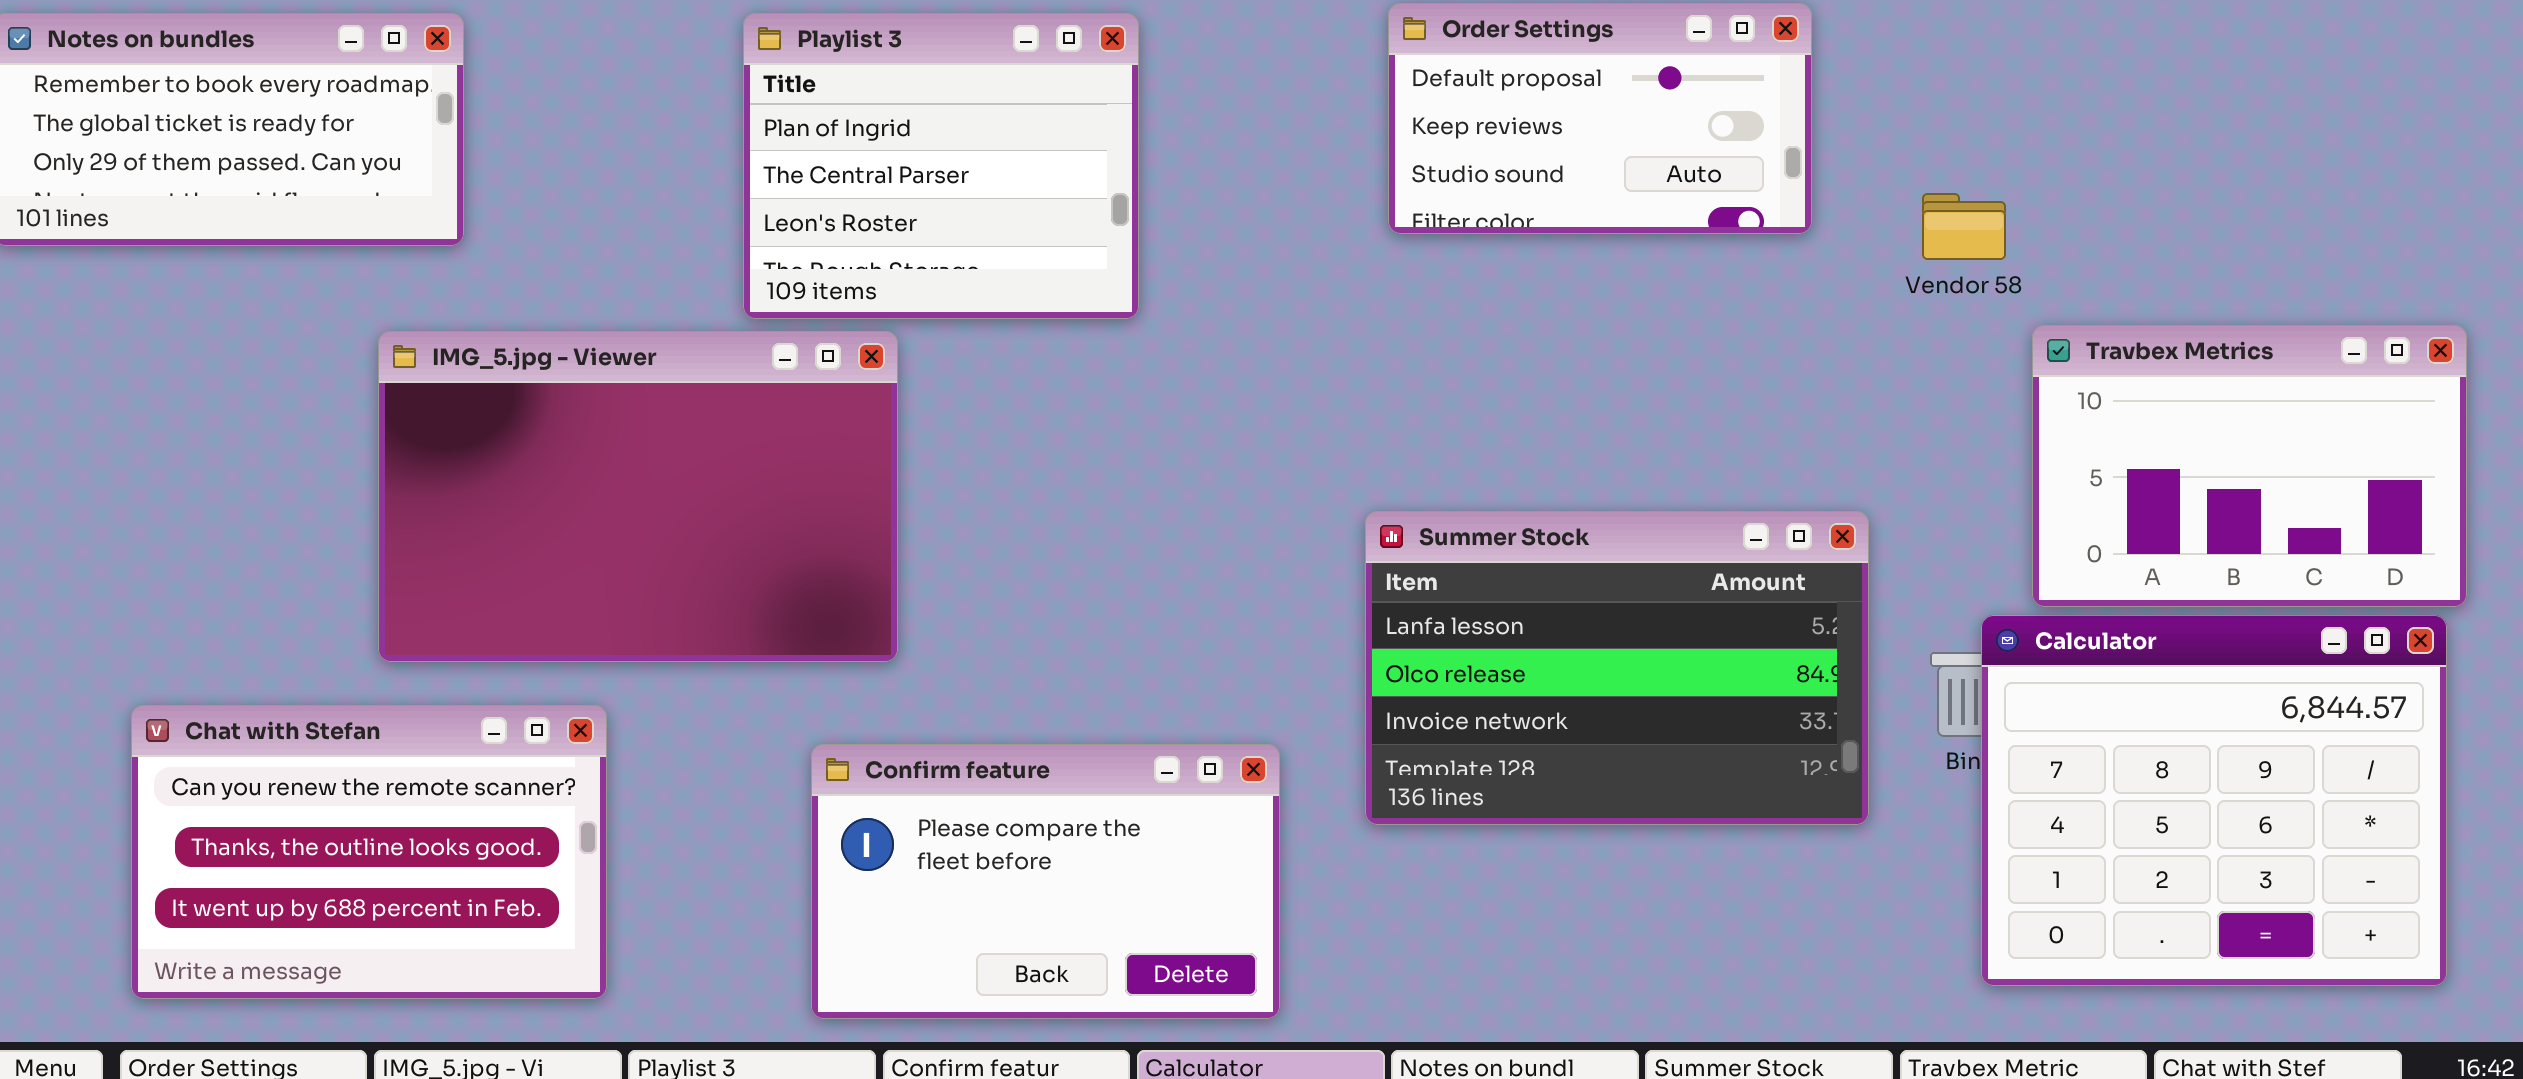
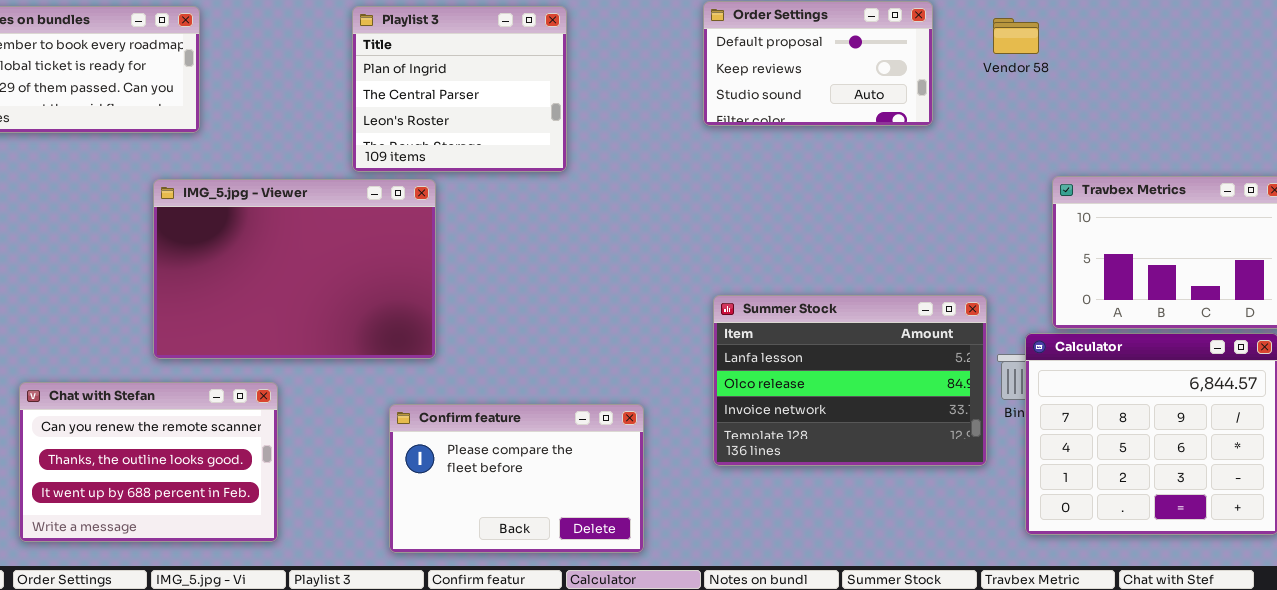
Vendor 58: [1922,193,2006,260] -> [993,18,1039,54], moved
Summer Stock: [1365,511,1869,825] -> [713,295,987,466], moved

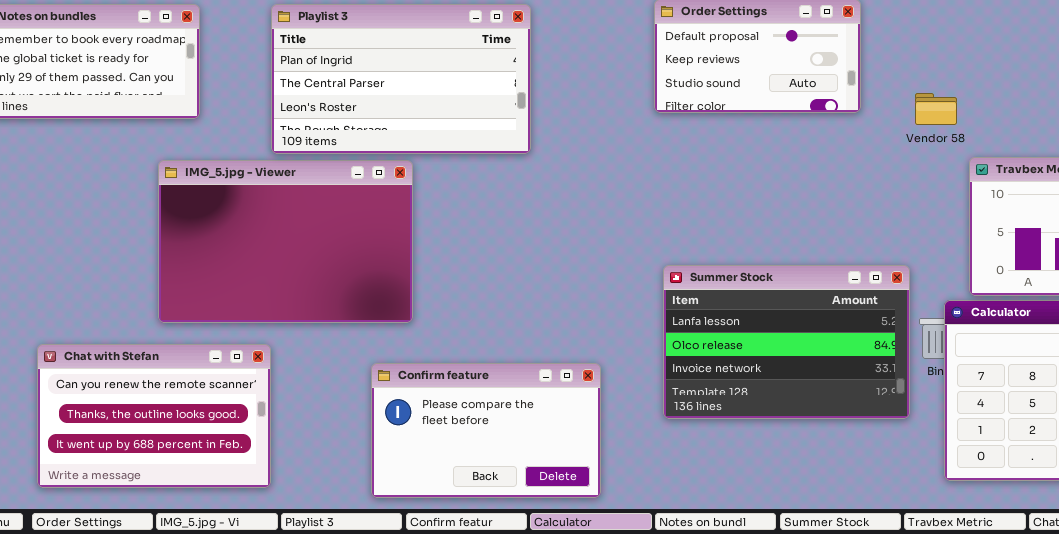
Playlist 3: [352,6,567,172] -> [271,4,531,154], resized
Vendor 58: [993,18,1039,54] -> [915,93,957,125], moved

